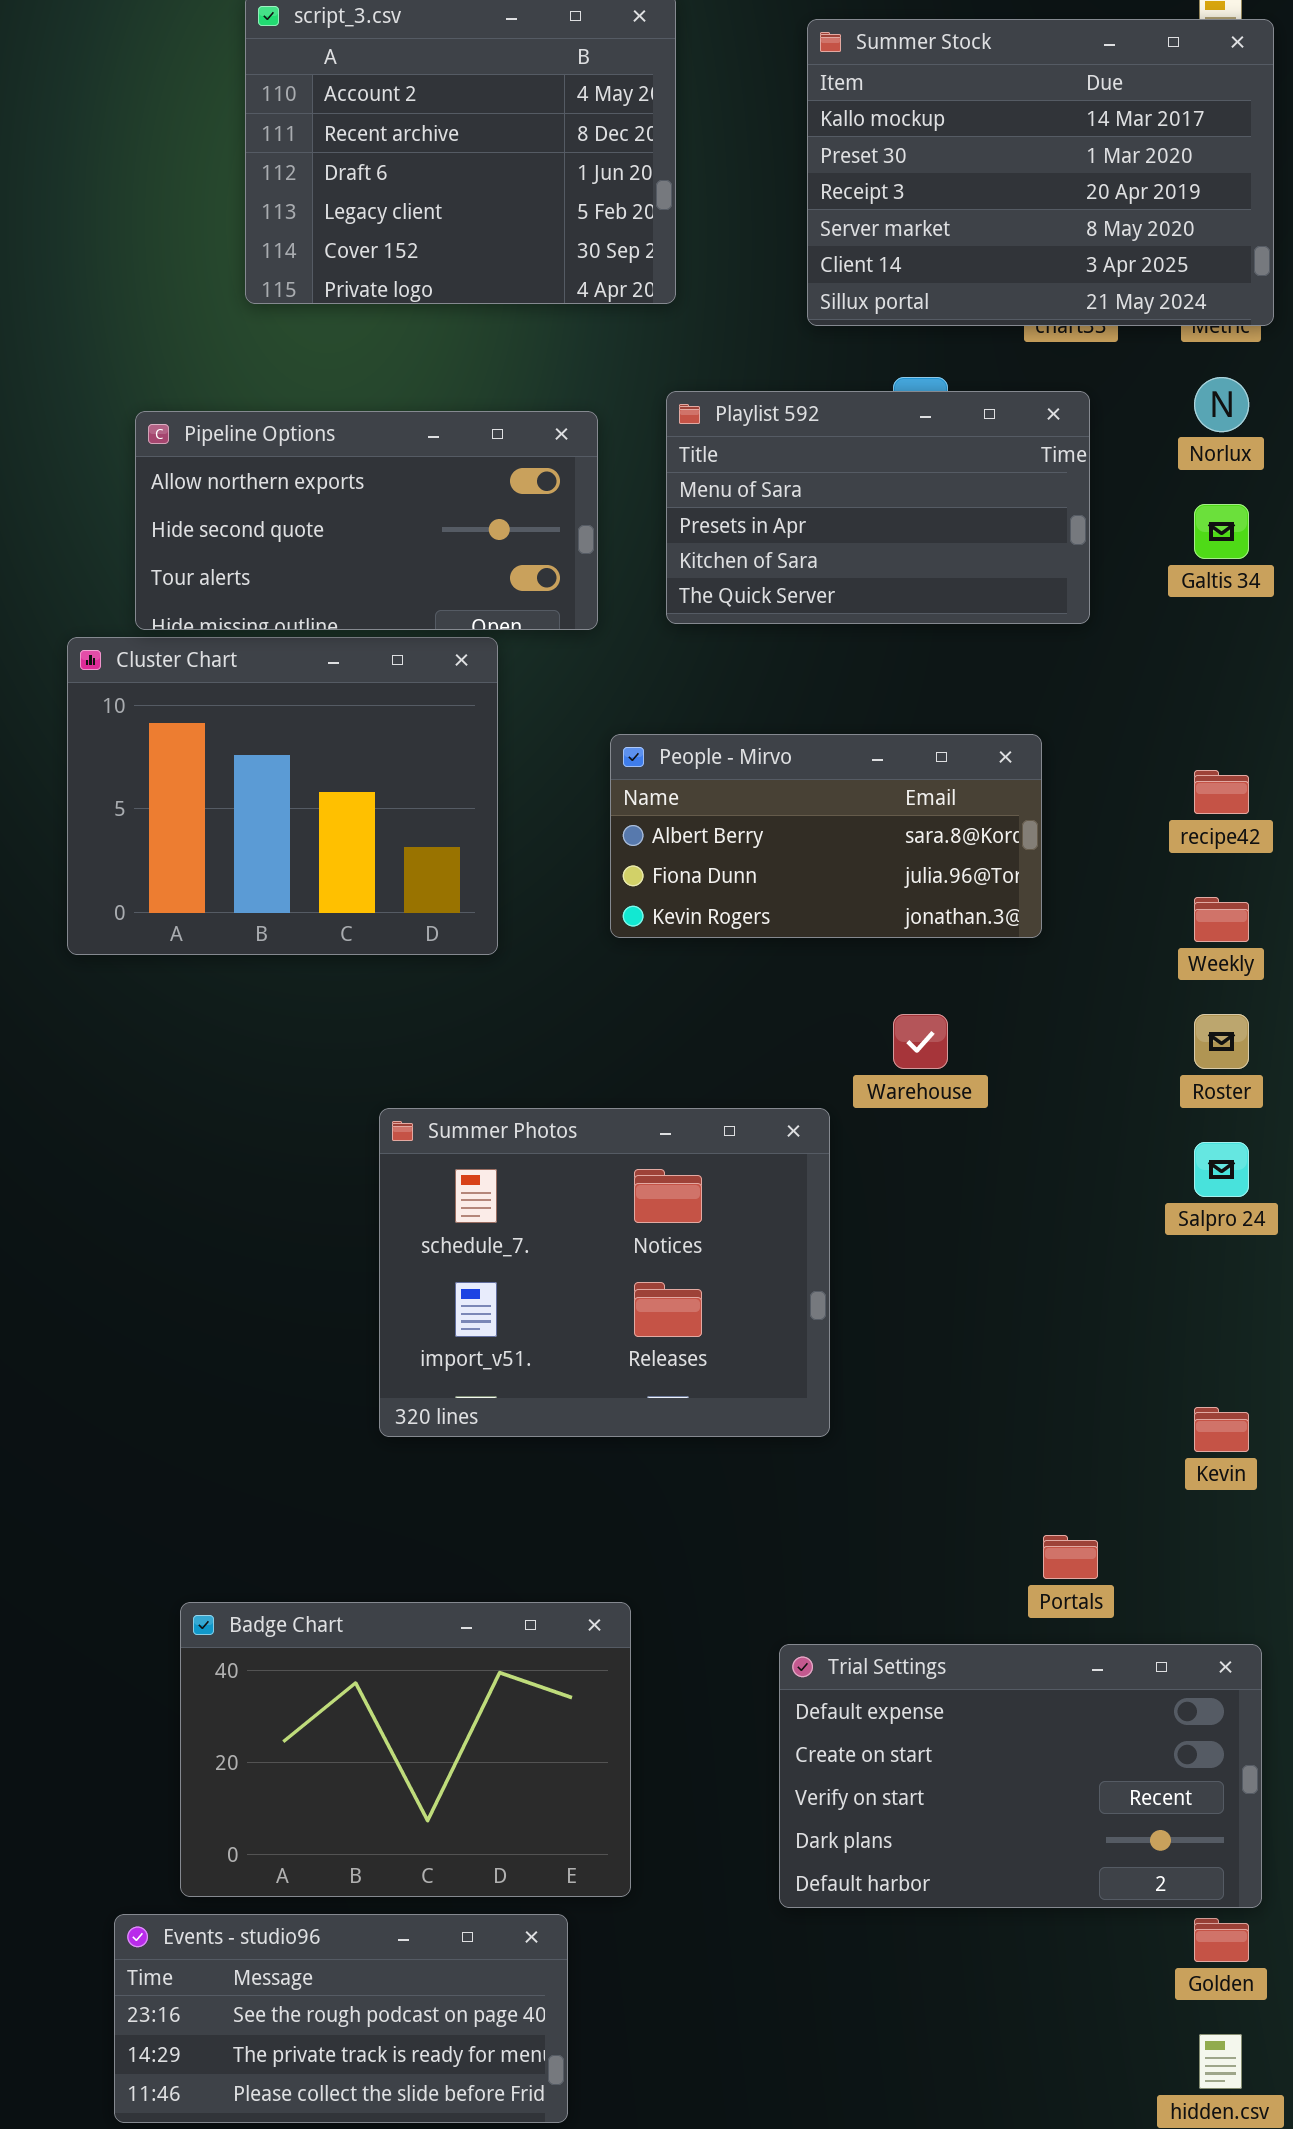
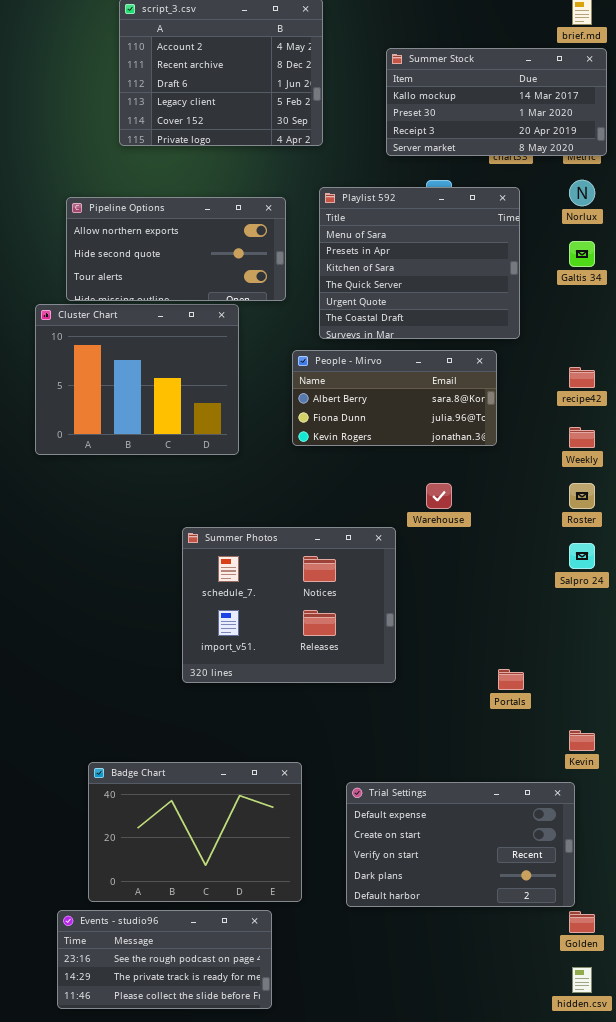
Summer Stock: [807,19,1274,326] -> [386,48,607,156], resized
Playlist 592: [666,391,1090,624] -> [319,187,520,339], resized
Kevin: [1194,1407,1249,1452] -> [569,730,595,751], moved
Portals: [1043,1535,1098,1579] -> [498,669,524,690], moved
Trial Settings: [779,1644,1262,1908] -> [346,782,575,907], moved

